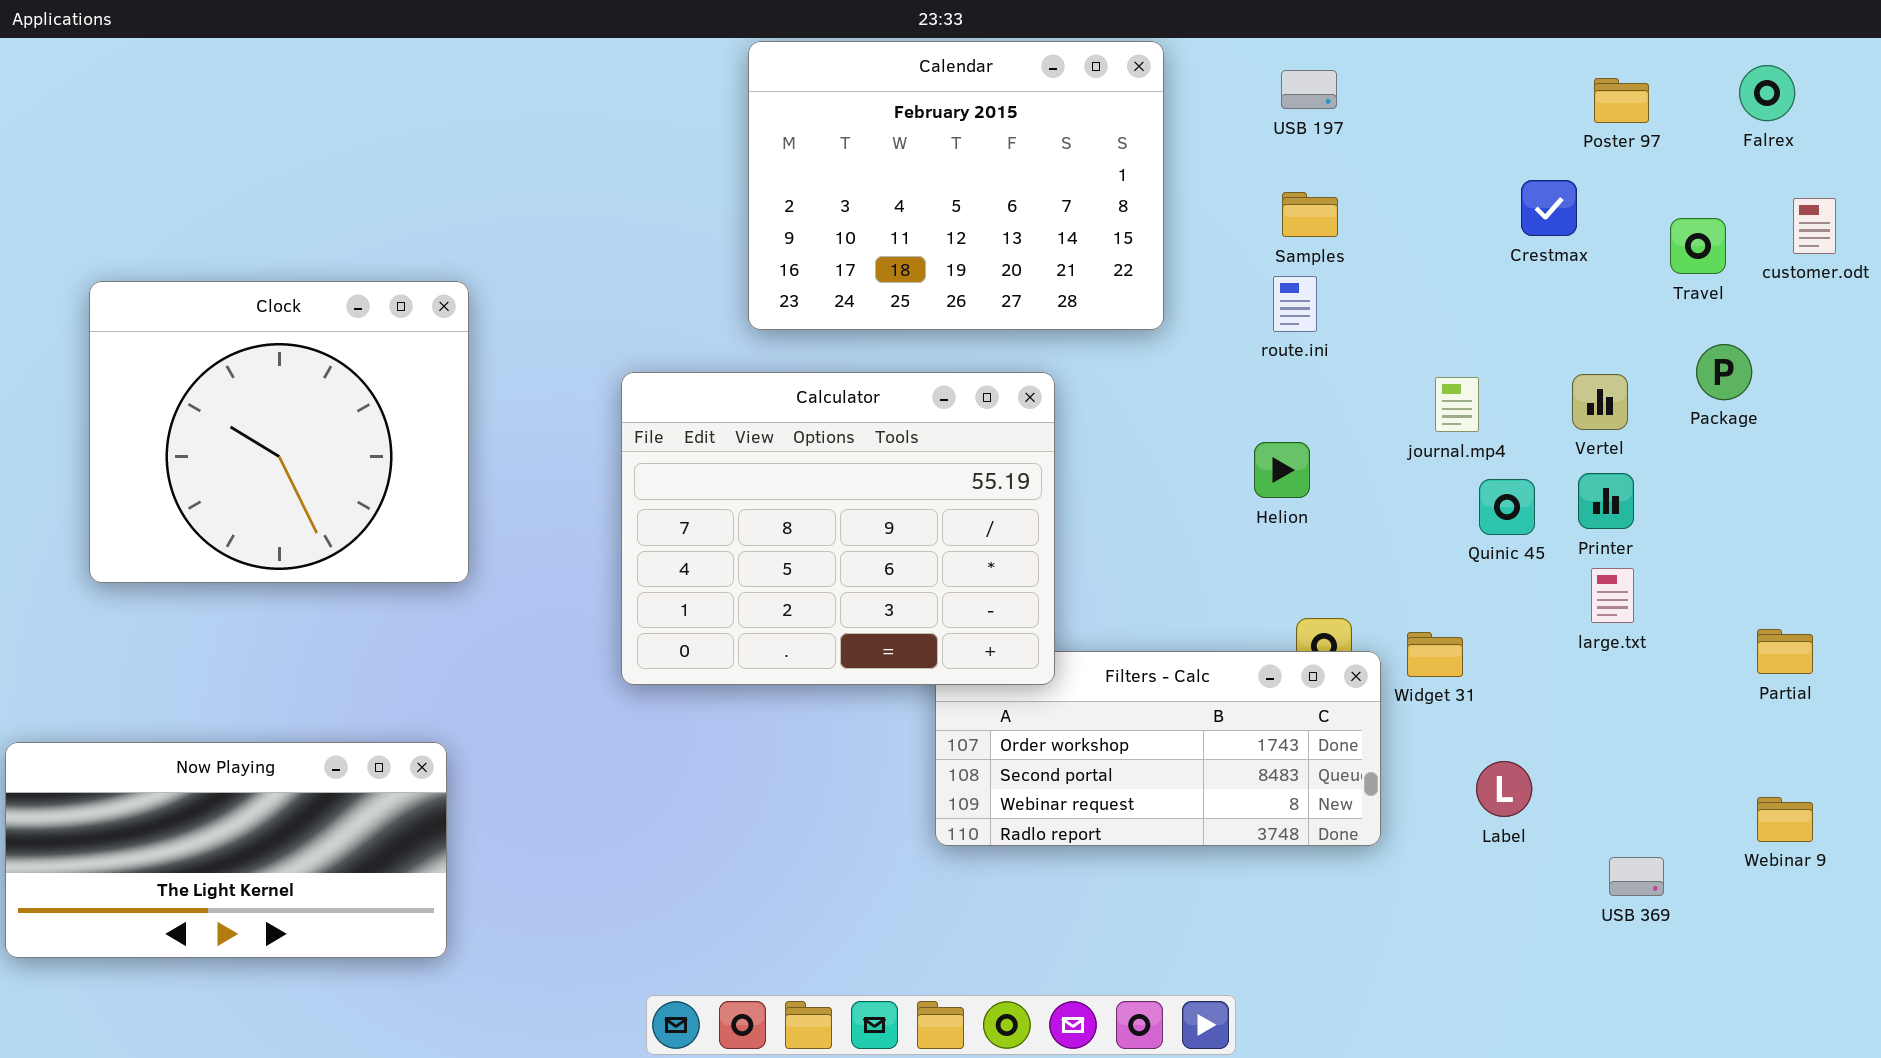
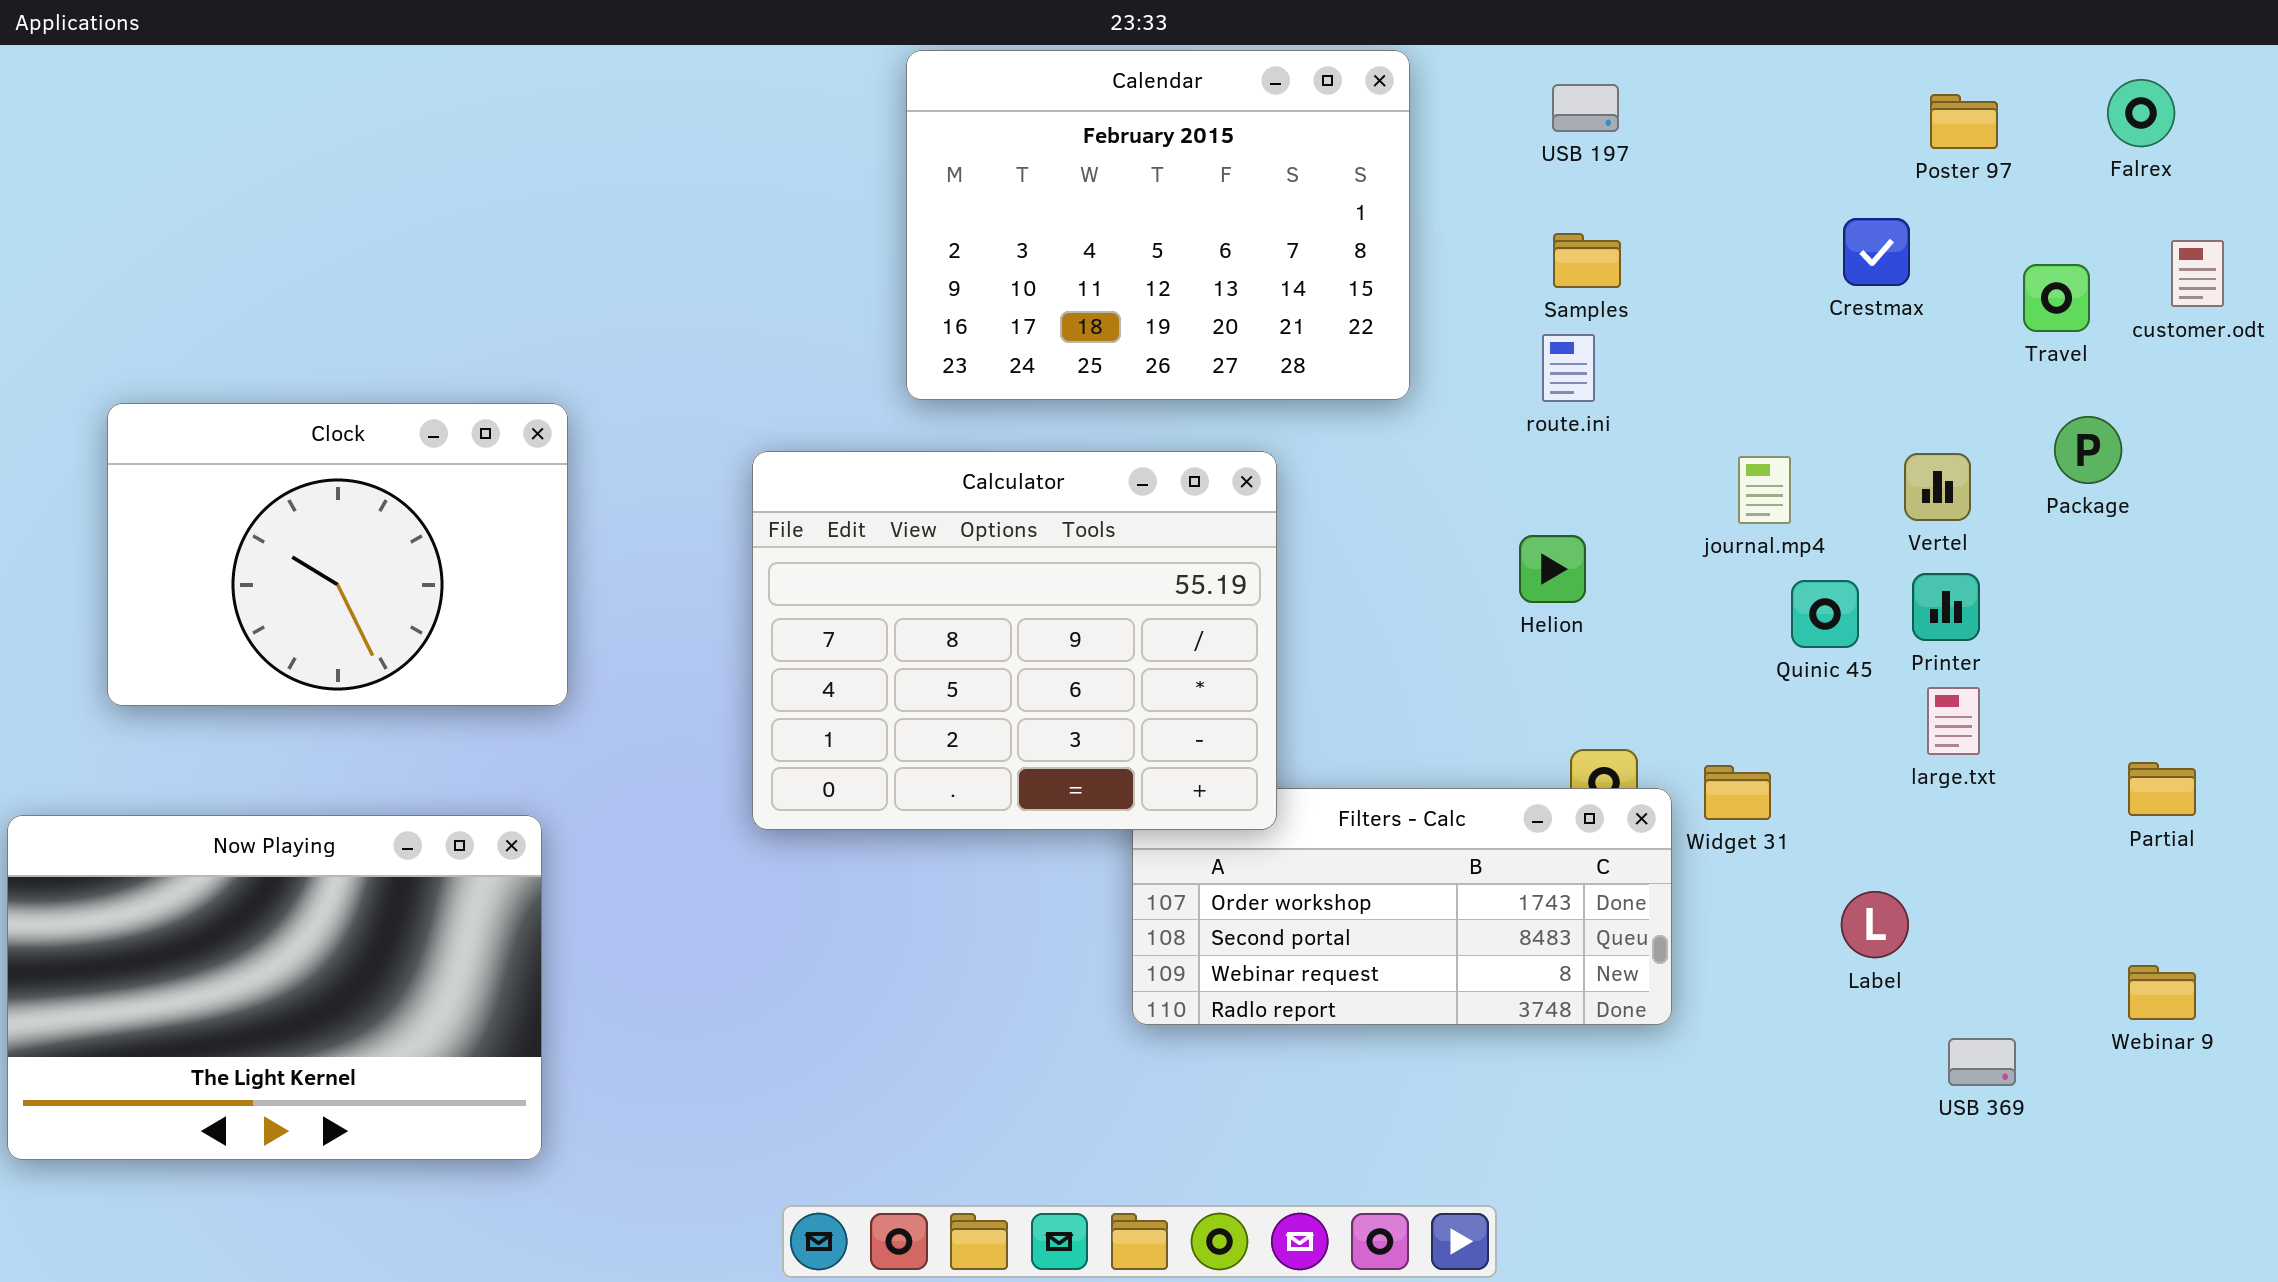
Clock: [89,281,469,583] -> [107,403,568,706], resized
Now Playing: [5,742,447,958] -> [7,815,542,1160], resized
Label: [1476,761,1532,817] -> [1841,891,1909,958], moved

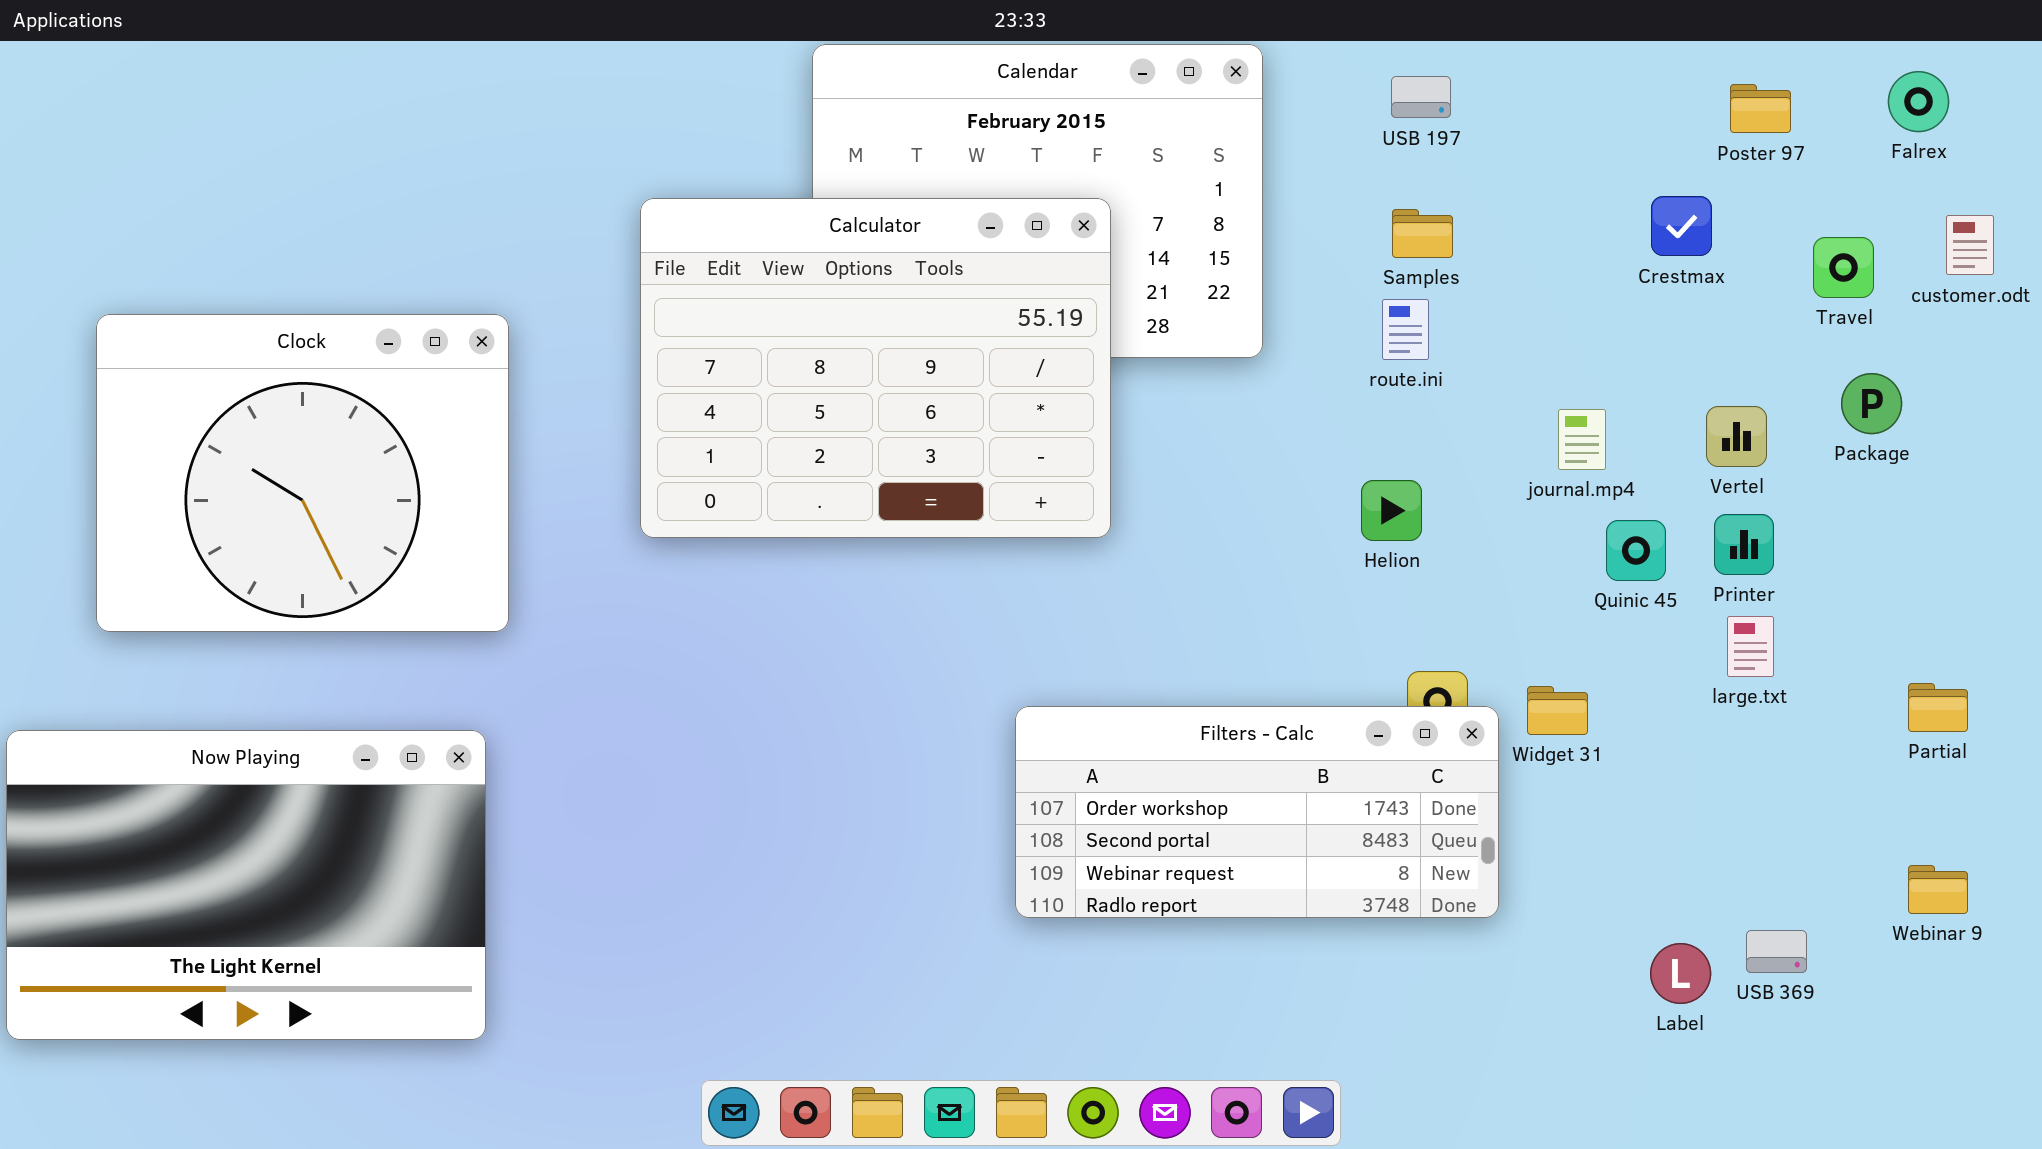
Clock: [107,403,568,706] -> [96,314,509,632], resized
Calculator: [752,451,1277,830] -> [640,198,1111,538], moved
Label: [1841,891,1909,958] -> [1650,943,1711,1004], moved

